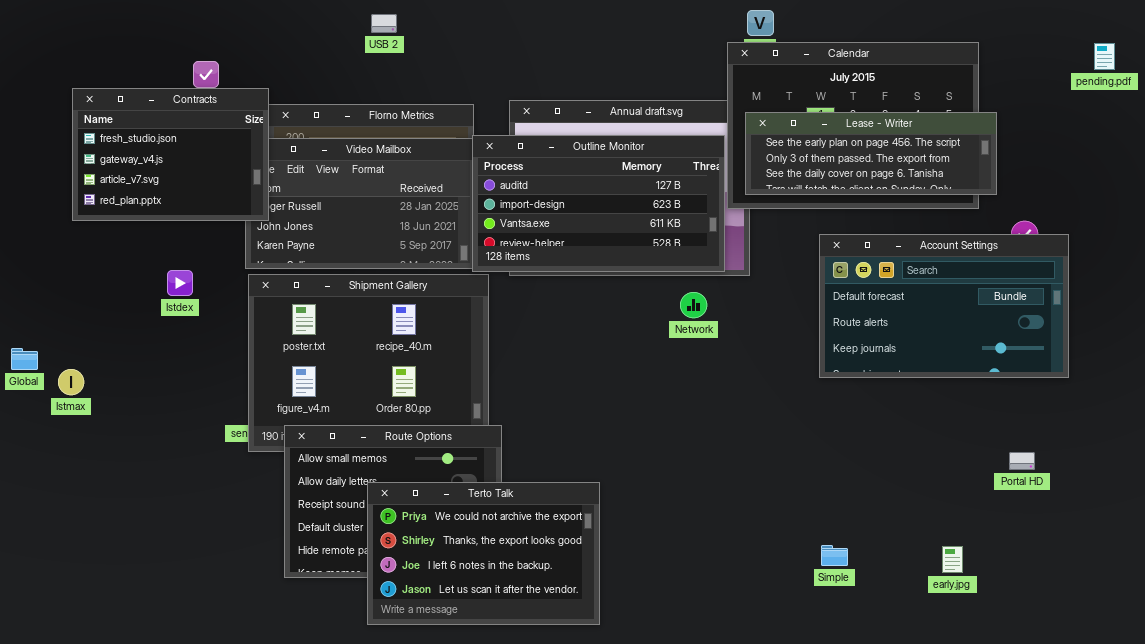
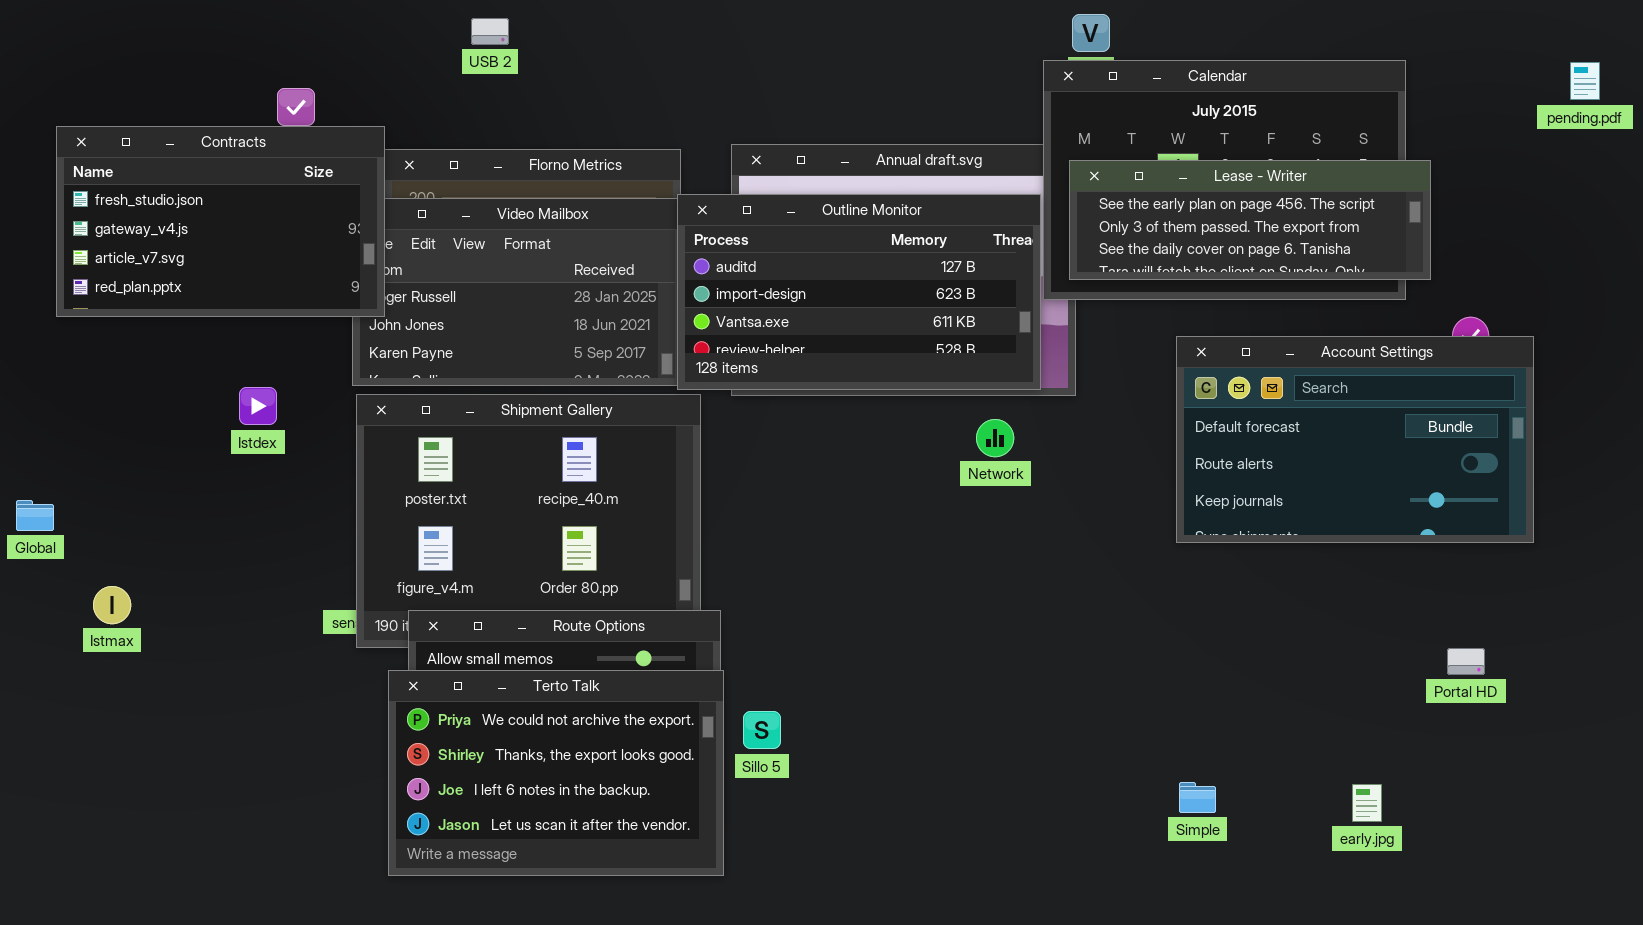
USB 2: [371,14,397,33] -> [471,18,509,45], moved
Contracts: [72,88,269,221] -> [56,126,385,317], resized
Istmax: [58,369,84,395] -> [93,586,131,624], moved
Terto Talk: [367,482,600,625] -> [388,670,724,876], moved

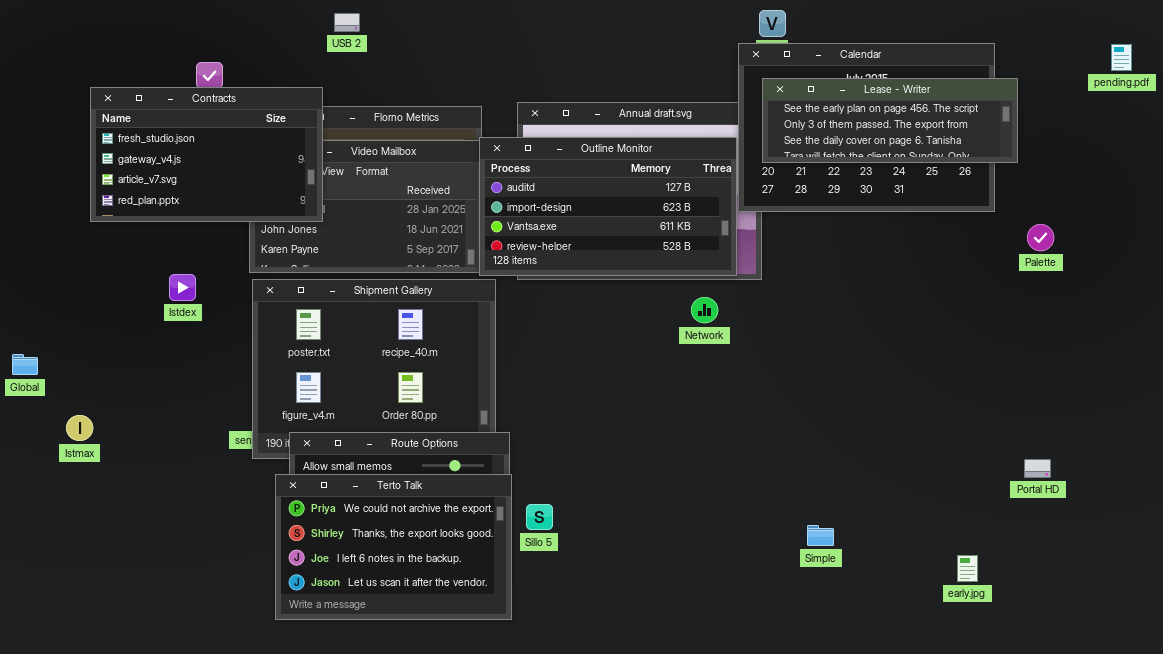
Contracts: [56,126,385,317] -> [90,87,323,222], moved
Lease - Writer: [1069,160,1431,280] -> [762,78,1018,163], moved
Account Settings: [1176,336,1534,543] -> none, closed
Simple: [1179,782,1216,813] -> [807,525,834,546], moved

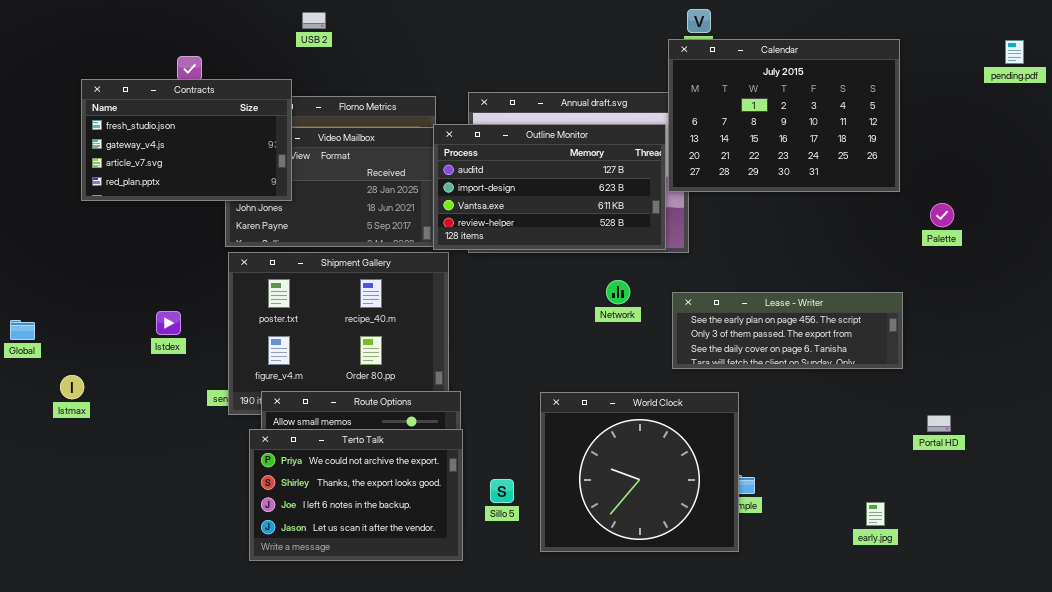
Lease - Writer: [762,78,1018,163] -> [672,292,903,369], moved
Istdex: [169,274,196,301] -> [156,311,181,335], moved
Network: [691,297,718,323] -> [606,280,630,304], moved
World Clock: none -> [540,392,739,552], opened
Sillo 5: [526,504,553,530] -> [490,479,514,503], moved

